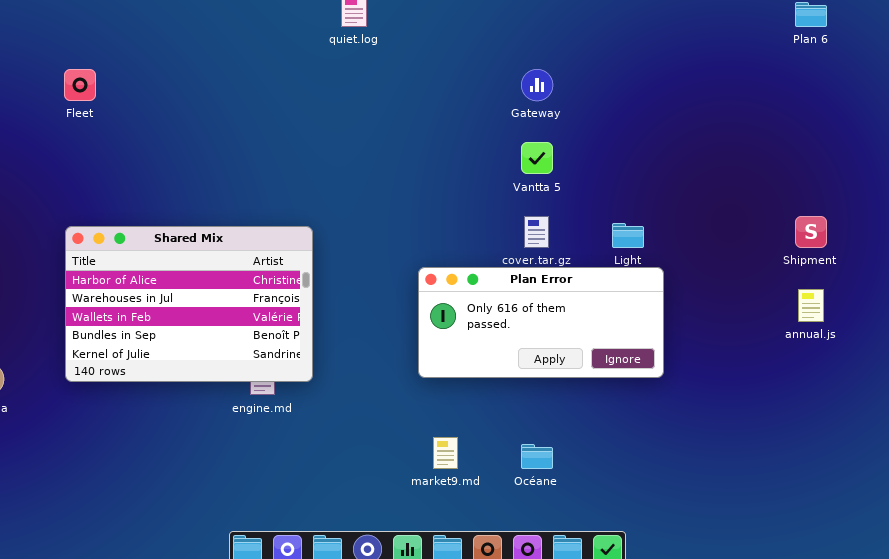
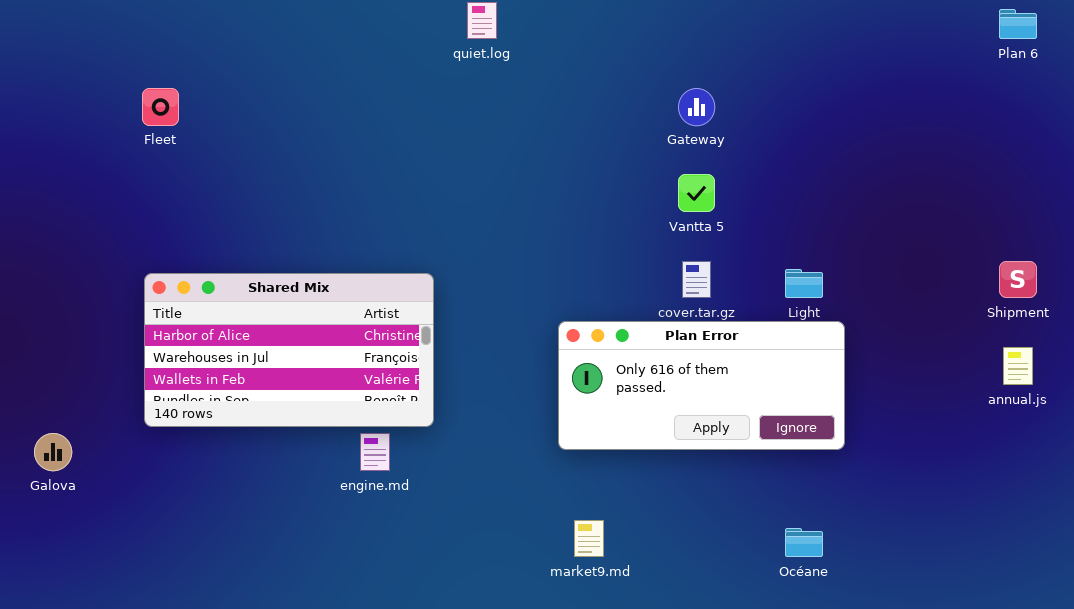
Shared Mix: [65,226,313,382] -> [144,273,434,427], resized
Océane: [521,444,553,469] -> [785,528,823,557], moved

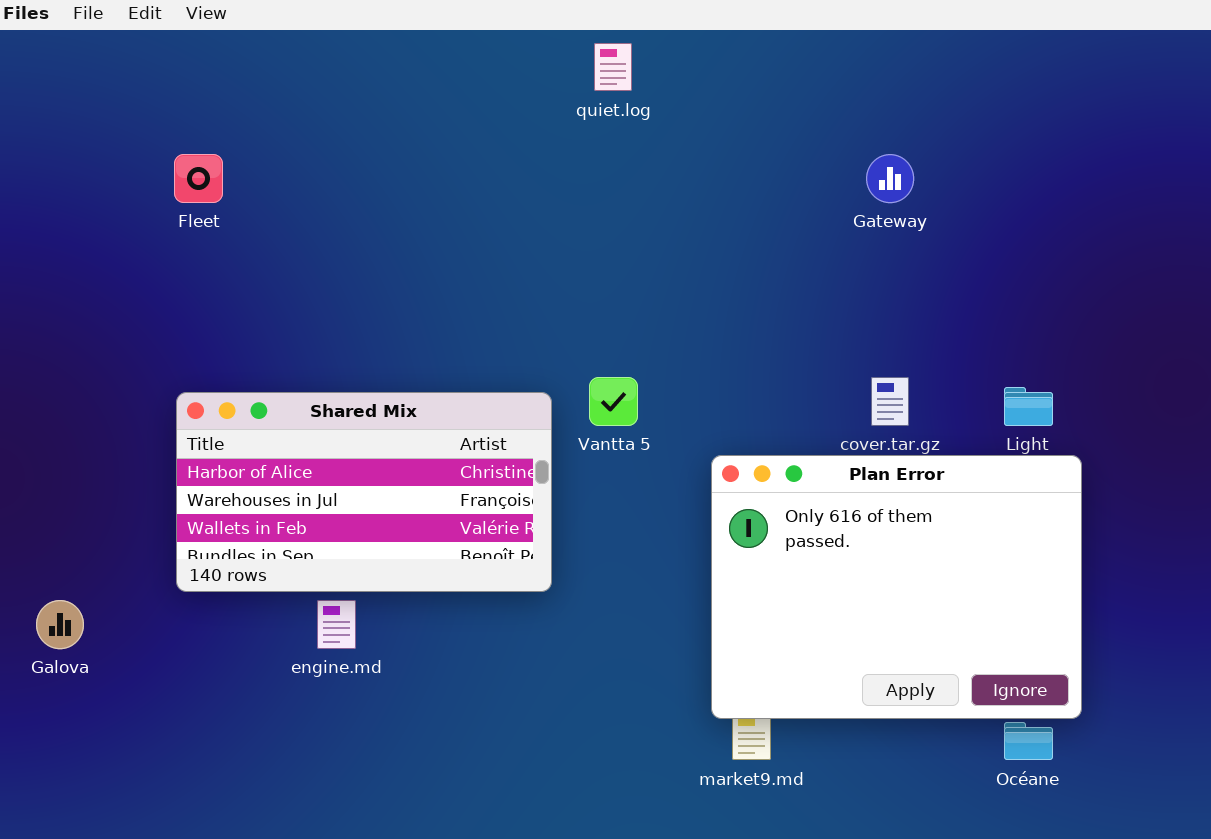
Vantta 5: [678,174,715,212] -> [589,377,638,426], moved
Plan Error: [558,321,845,450] -> [711,455,1082,719], resized
engine.md: [360,433,390,471] -> [317,600,356,649], moved

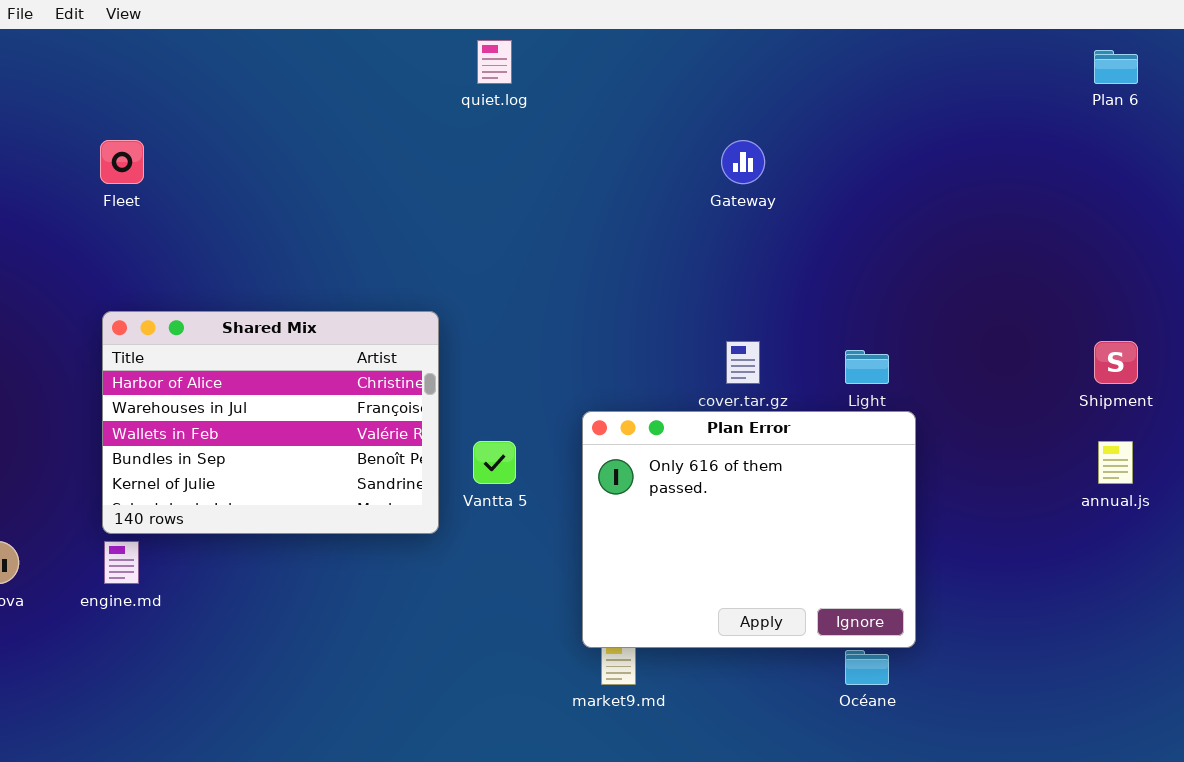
Vantta 5: [589,377,638,426] -> [473,441,516,484], moved
Shared Mix: [176,392,552,592] -> [102,311,439,534], resized
engine.md: [317,600,356,649] -> [104,541,139,584], moved

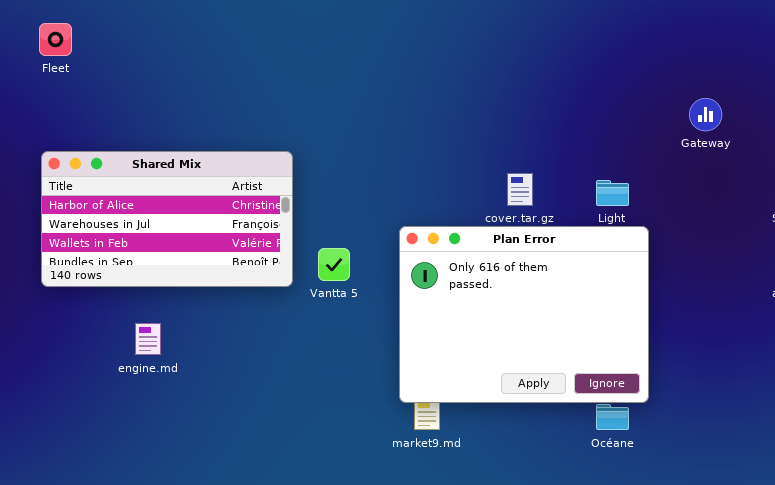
Gateway: [721,140,765,184] -> [689,98,722,131], moved
Shared Mix: [102,311,439,534] -> [41,151,293,287], resized
engine.md: [104,541,139,584] -> [135,323,161,355], moved

